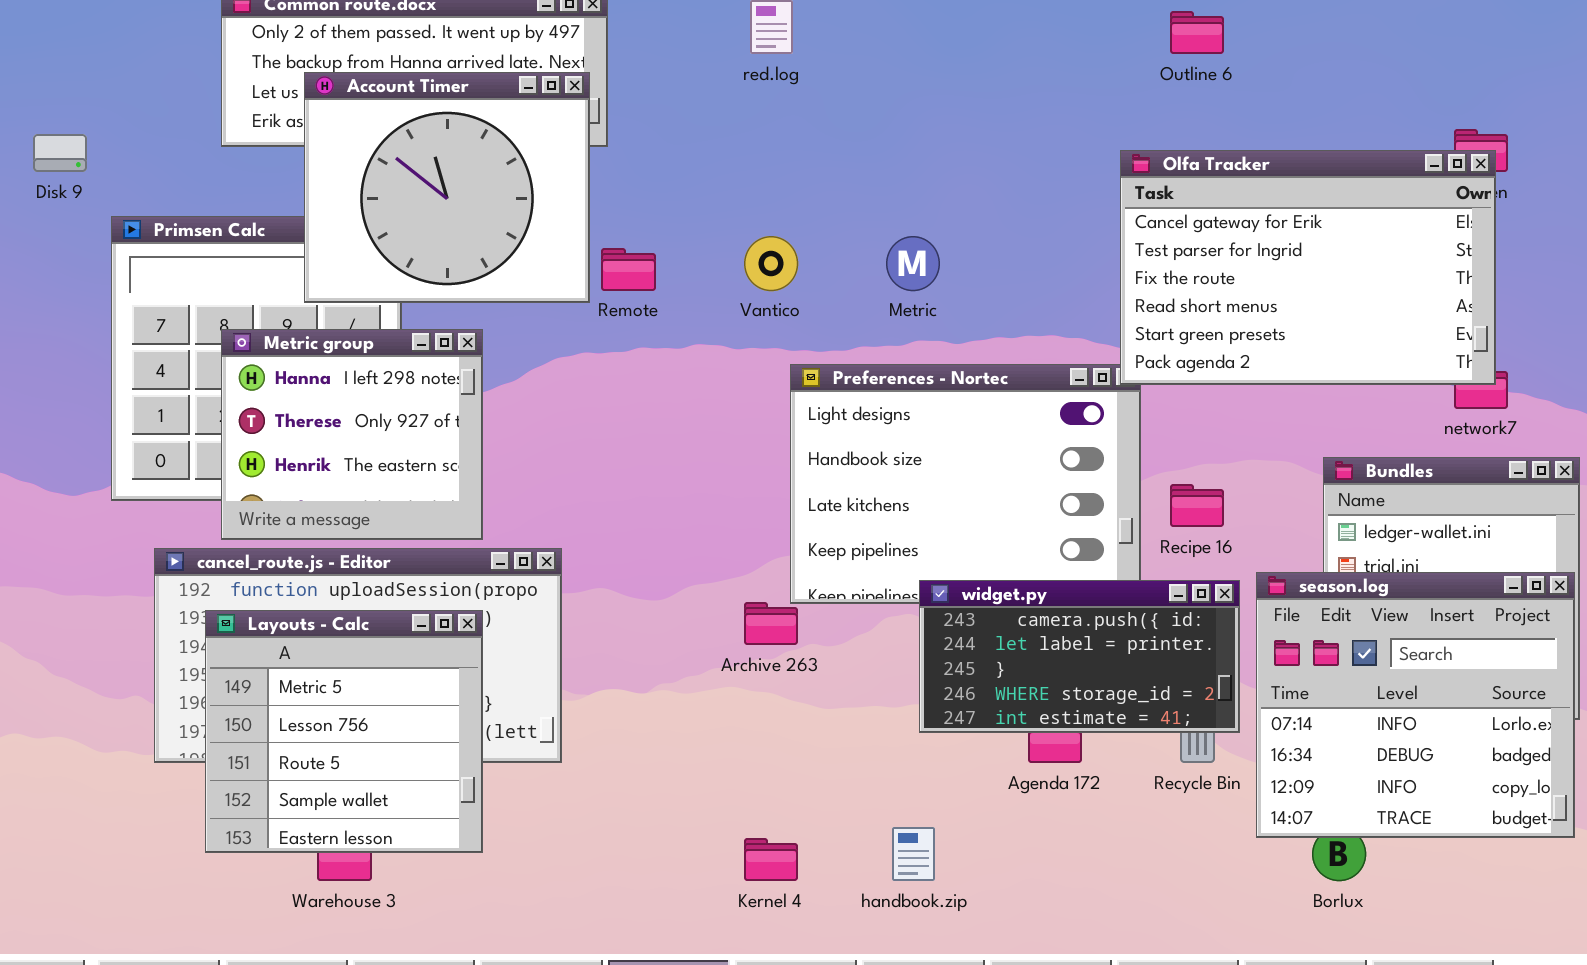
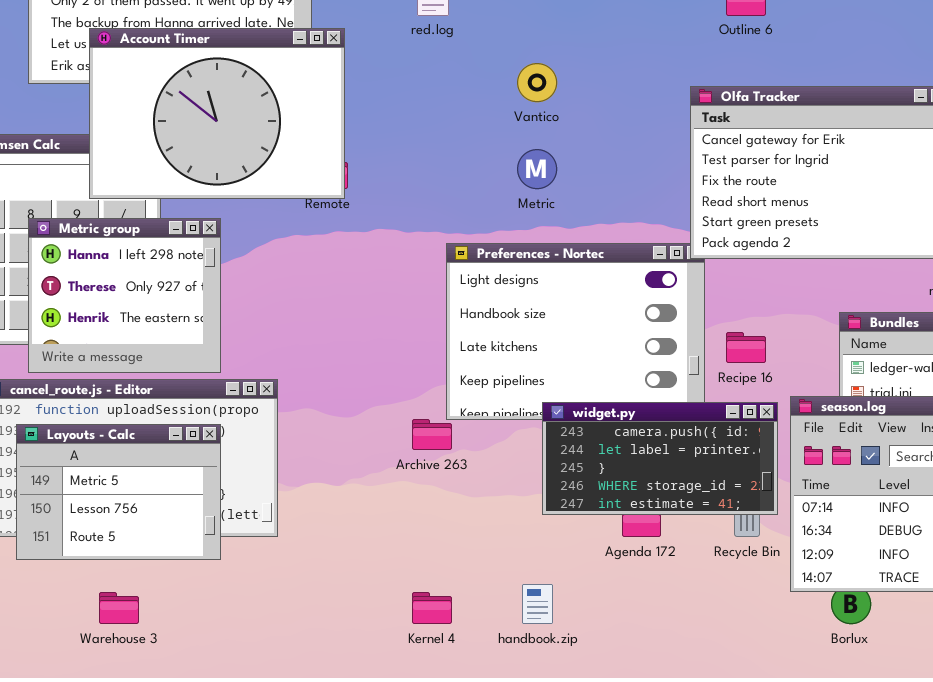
Account Timer: [304,72,590,303] -> [89,28,345,199], resized
Vantico: [744,236,798,291] -> [517,63,557,102], moved
Layouts - Calc: [205,610,483,853] -> [16,424,221,560], resized

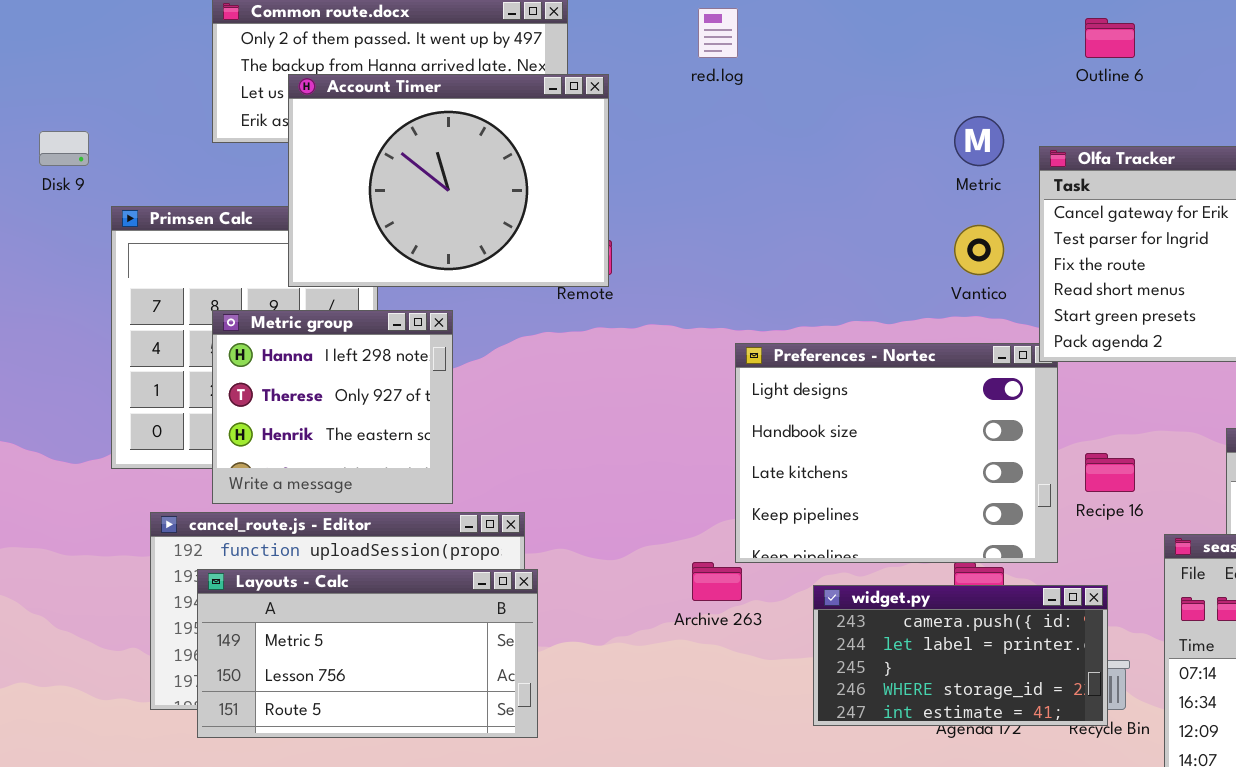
Vantico: [517,63,557,102] -> [954,225,1004,275], moved
Metric: [517,149,557,189] -> [954,116,1004,166], moved
widget.py: [542,402,778,515] -> [813,585,1108,726], moved
Layouts - Calc: [16,424,221,560] -> [197,569,538,738], resized

